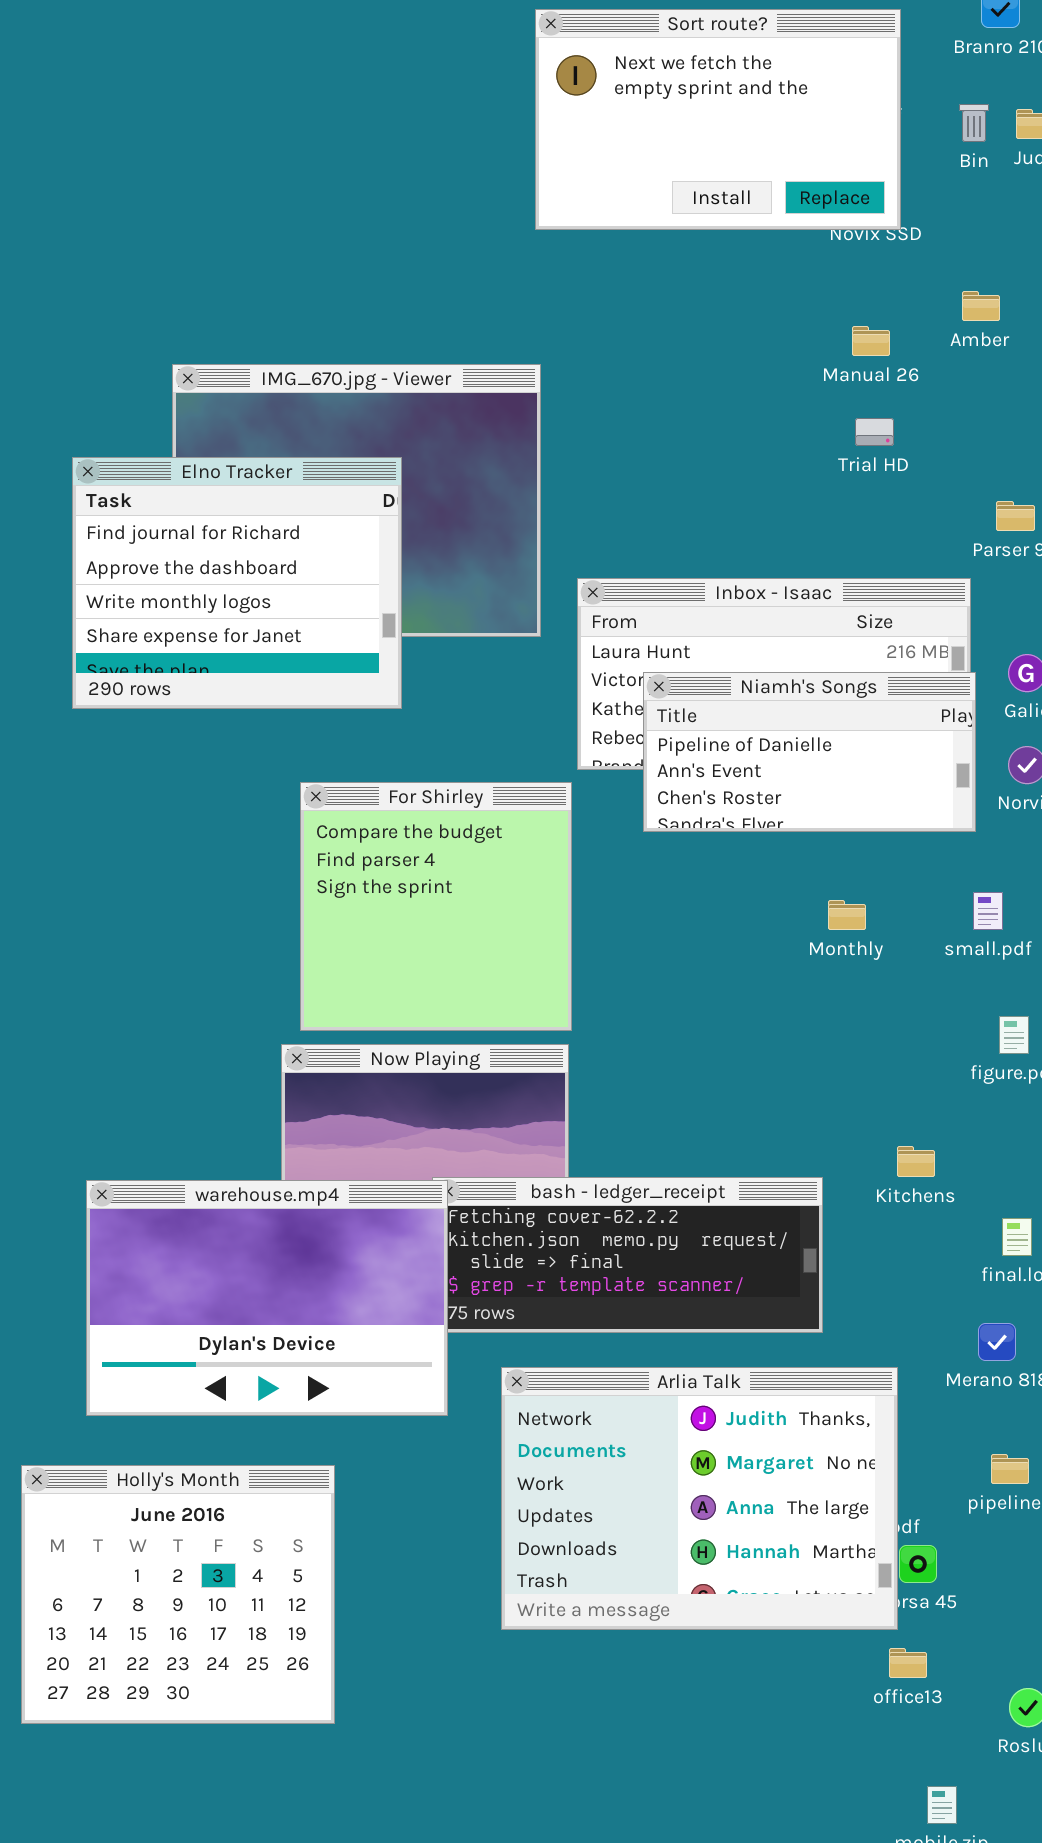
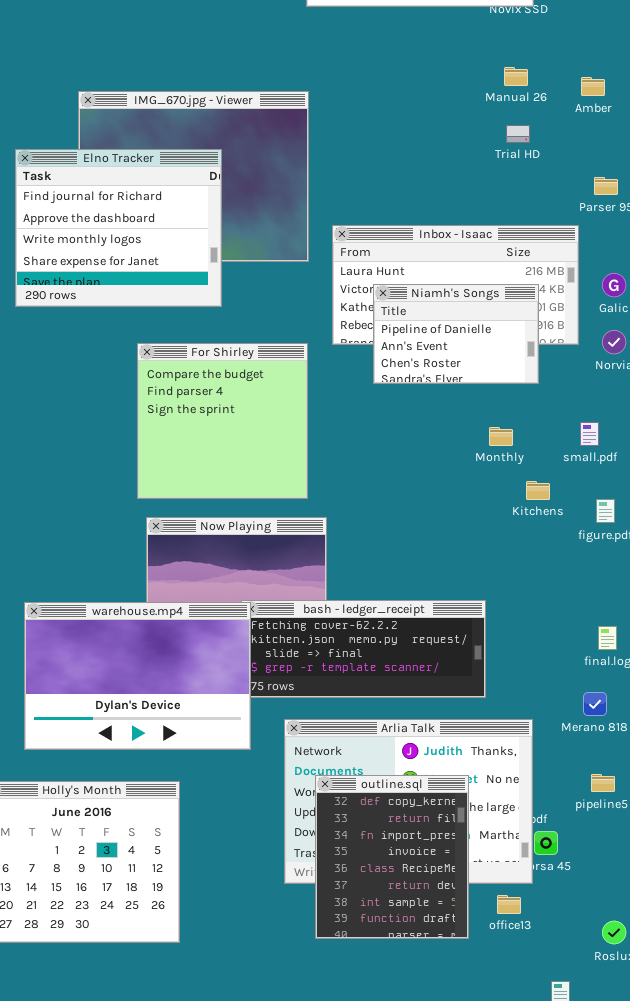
Amber: [962,291,1000,321] -> [581,77,605,96], moved
Niamh's Songs: [643,672,976,832] -> [373,284,539,384], resized
For Shirley: [300,782,572,1031] -> [137,343,308,499], moved
Kitchens: [897,1146,935,1177] -> [526,481,550,500], moved
outline.sql: none -> [315,775,469,939], opened
office13: [889,1648,927,1678] -> [497,895,521,914], moved

